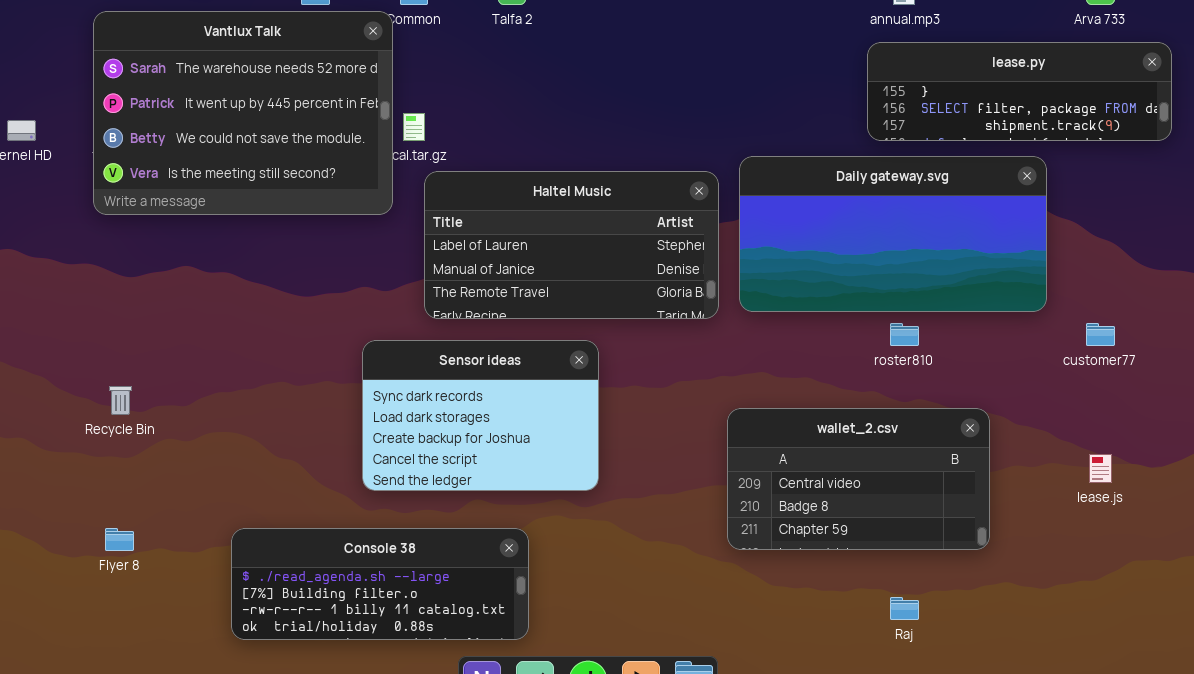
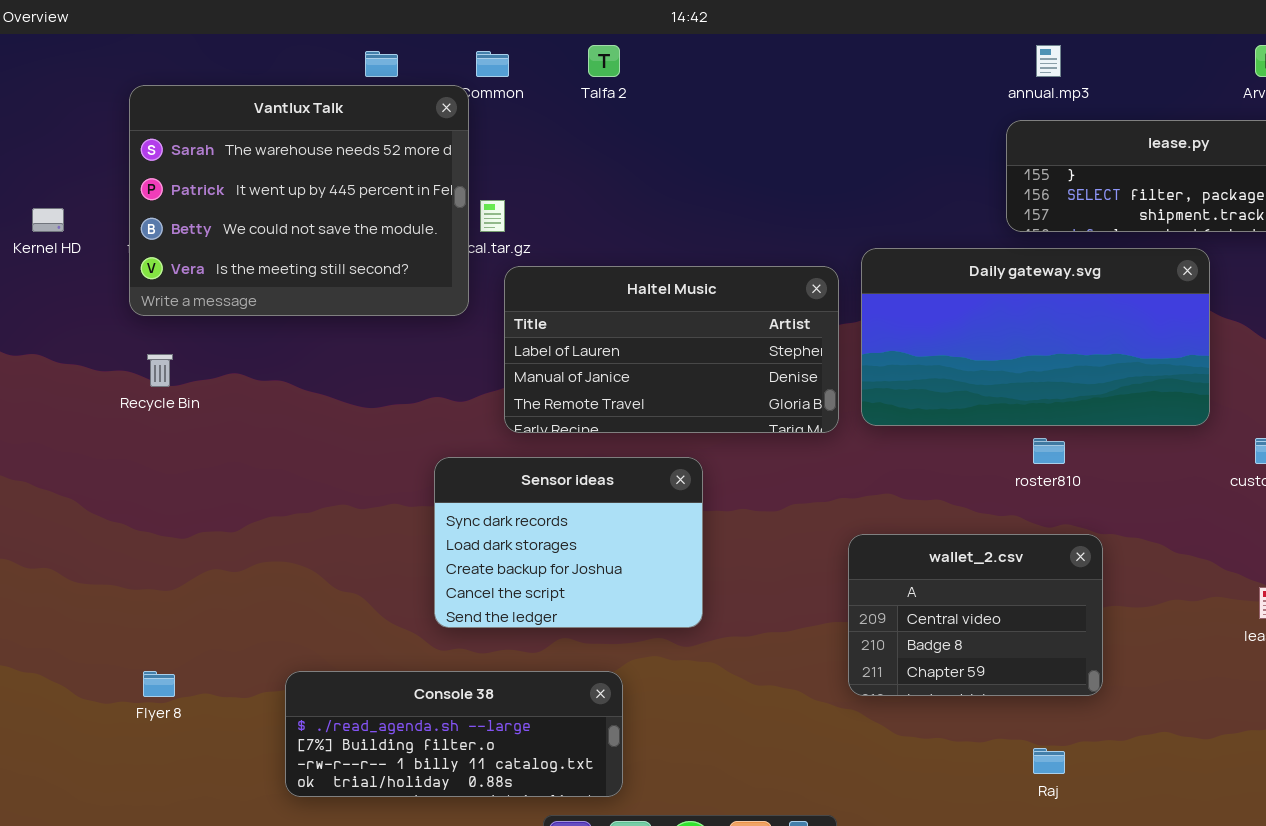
Recycle Bin: [109,386,132,415] -> [147,354,173,387], moved
wallet_2.csv: [727,408,990,550] -> [848,534,1103,696], resized

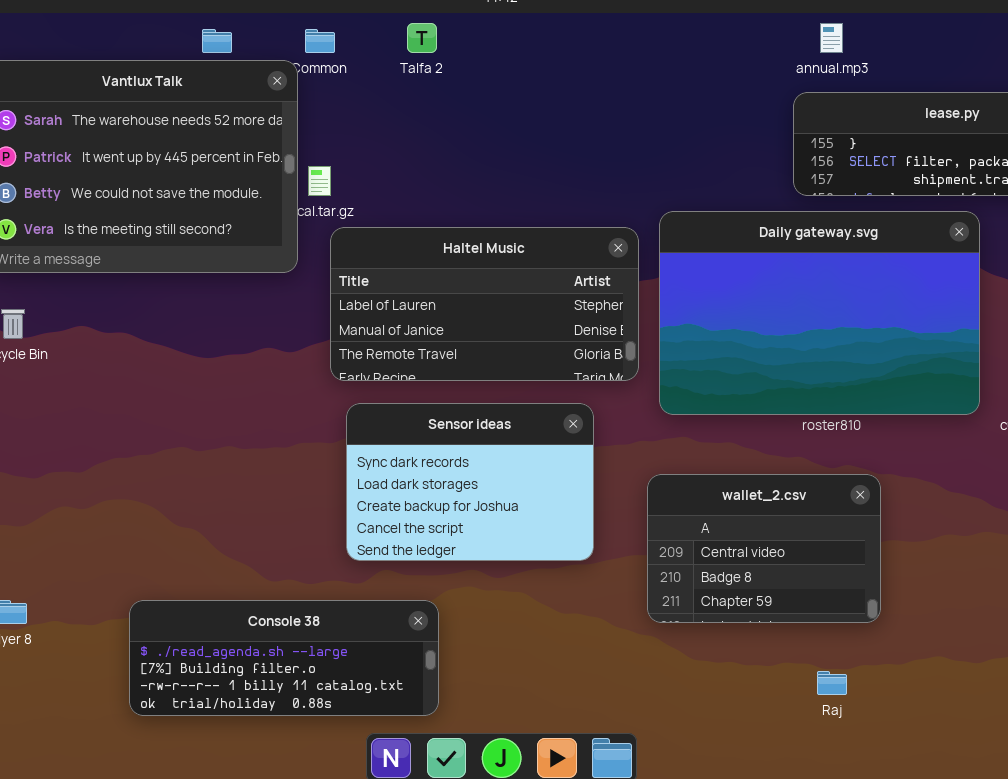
Daily gateway.svg: [861,248,1210,426] -> [659,211,980,415], resized
Sensor ideas: [434,457,703,628] -> [346,403,594,561], moved

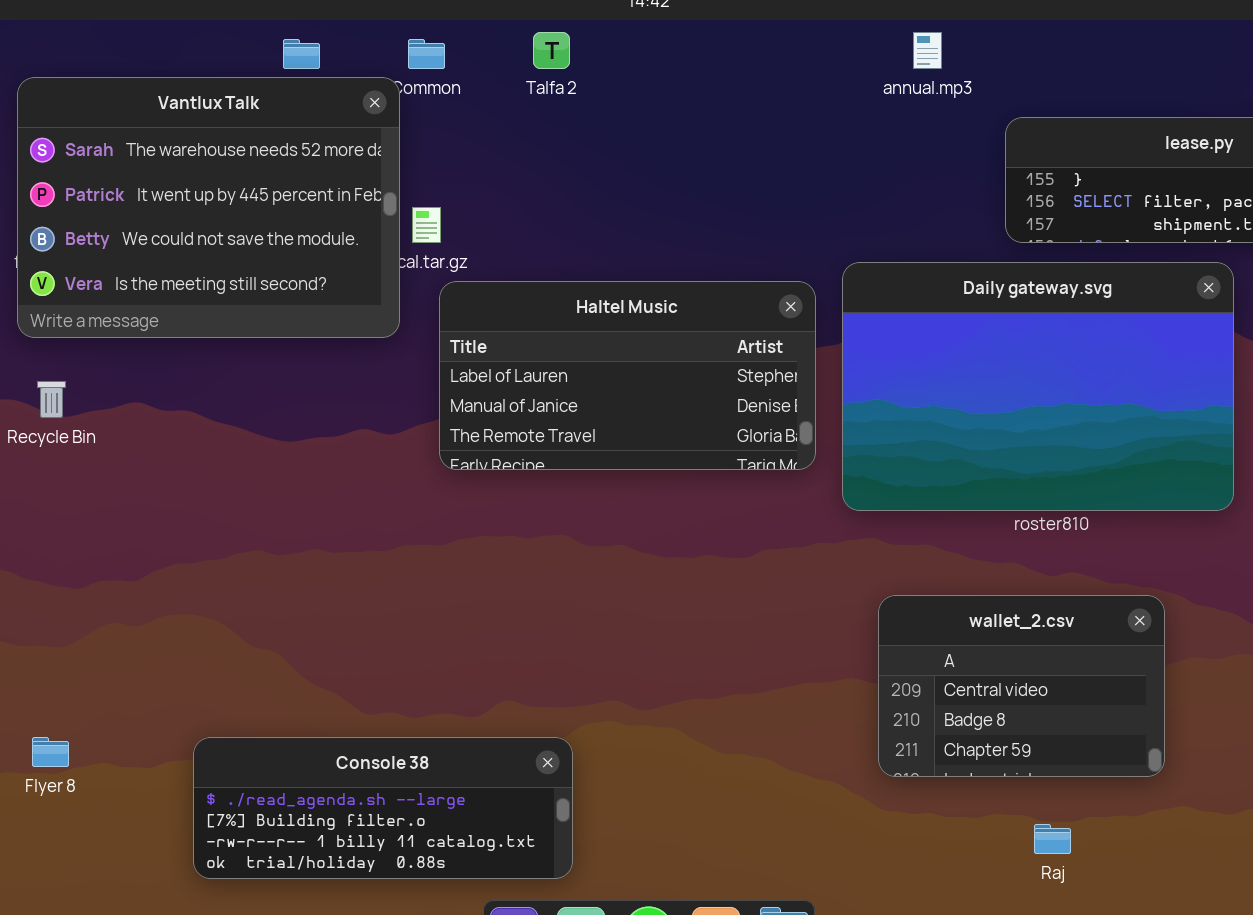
annual.mp3: [820,23,843,53] -> [913,32,942,69], moved
Sensor ideas: [346,403,594,561] -> none, closed
wallet_2.csv: [647,474,881,623] -> [878,595,1165,777], moved

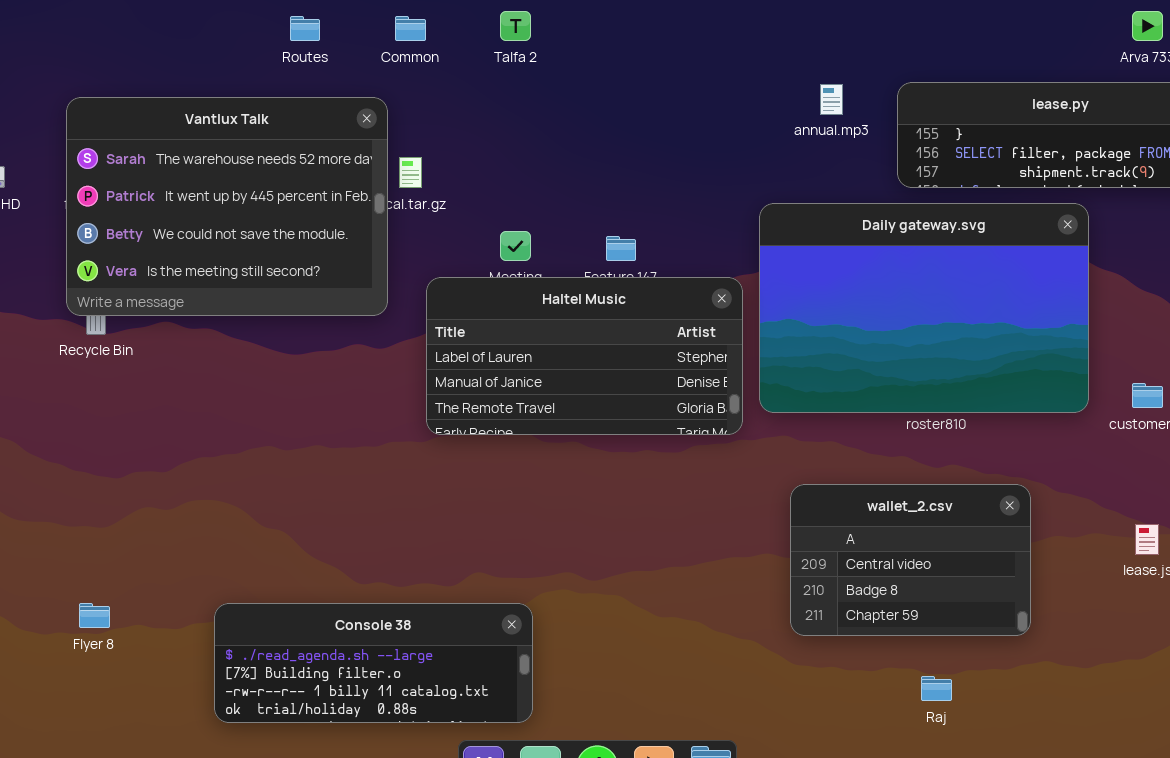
annual.mp3: [913,32,942,69] -> [820,84,843,115], moved
Vantlux Talk: [17,77,400,338] -> [66,97,388,316], moved
Haltel Music: [439,281,816,470] -> [426,277,743,435], moved

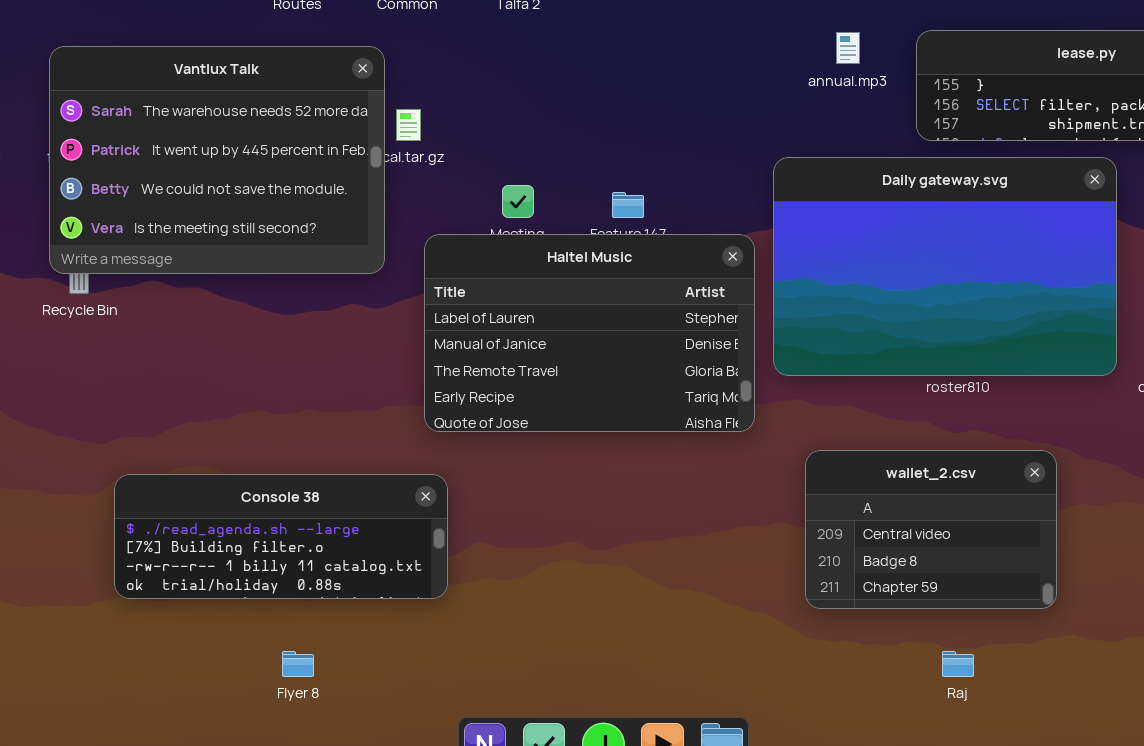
Haltel Music: [426,277,743,435] -> [424,234,755,432], resized
Flyer 8: [79,603,110,628] -> [282,651,314,677], moved
Console 38: [214,603,533,723] -> [114,474,448,599], moved

